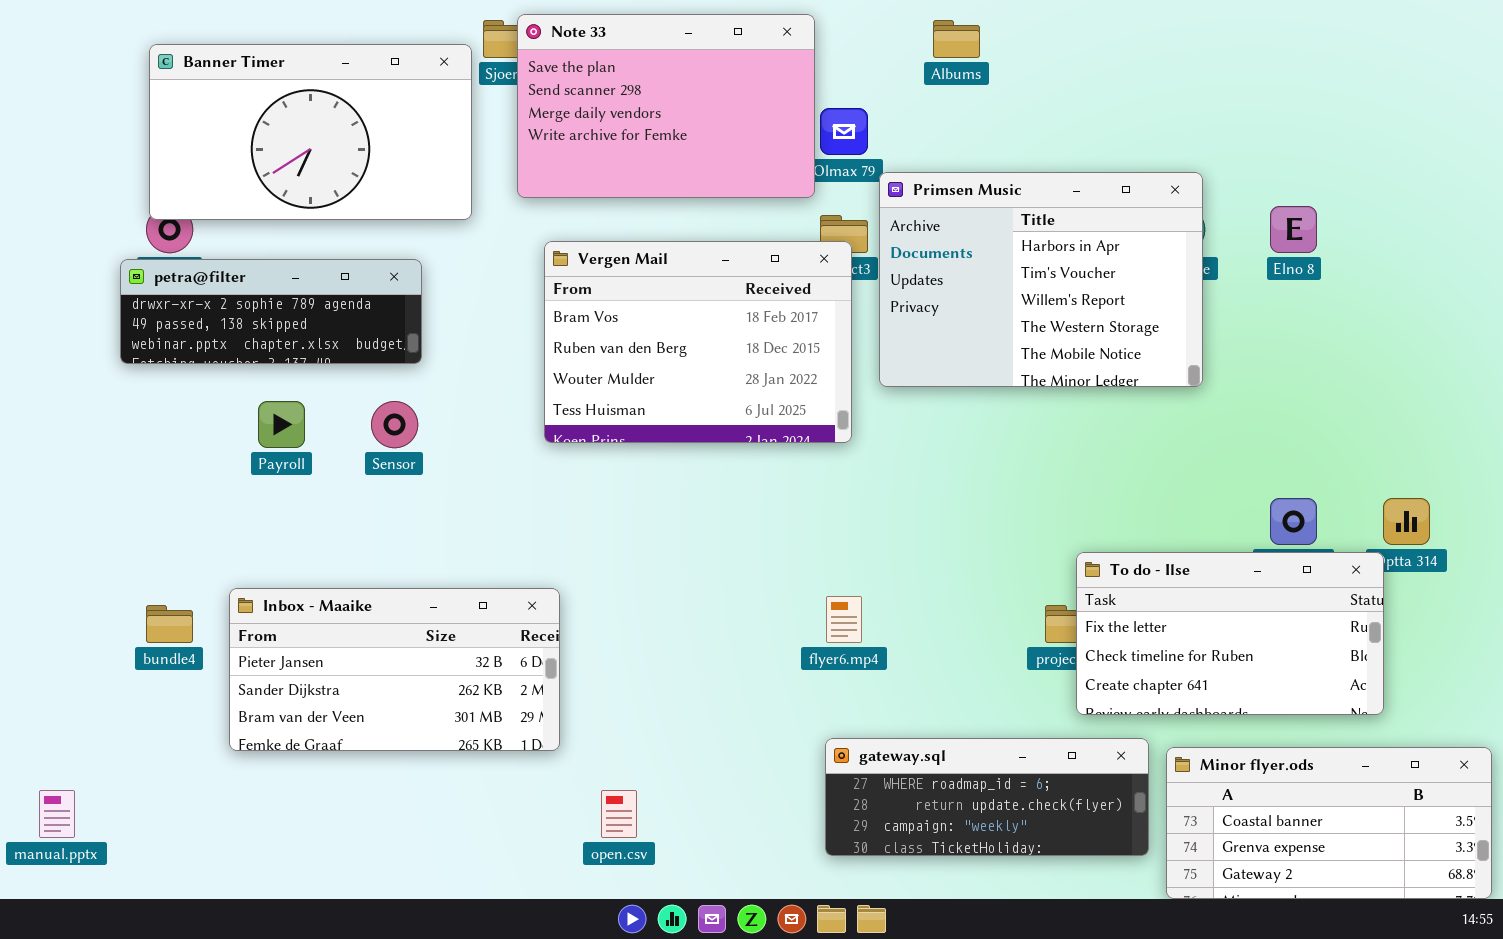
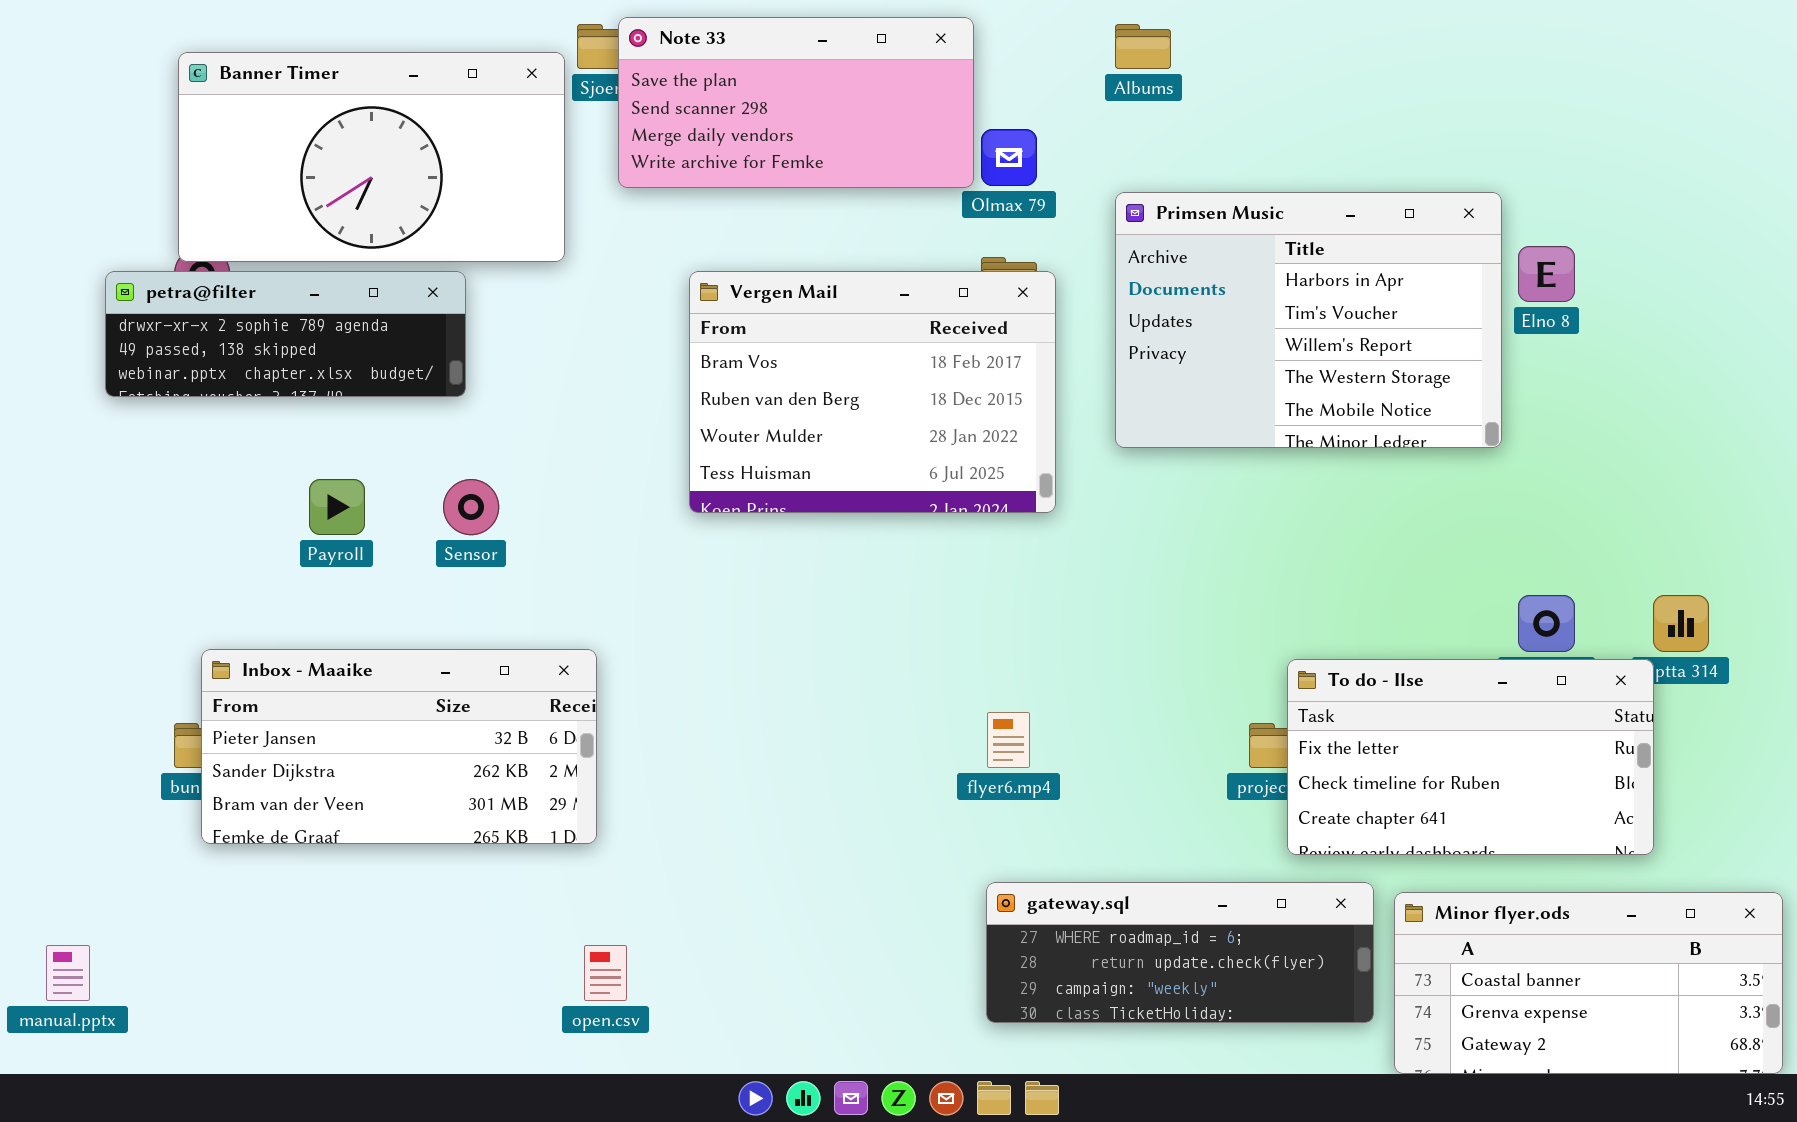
Note 33: [517,14,815,198] -> [618,17,974,188], resized
Primsen Music: [879,172,1203,387] -> [1115,192,1502,448], moved
Vergen Mail: [544,241,852,443] -> [689,271,1056,513], moved
petra@filter: [120,259,422,364] -> [105,271,466,397], moved
Inbox - Maaike: [229,588,560,751] -> [201,649,597,844], moved
open.csv: [601,790,637,838] -> [584,945,627,1001], moved

